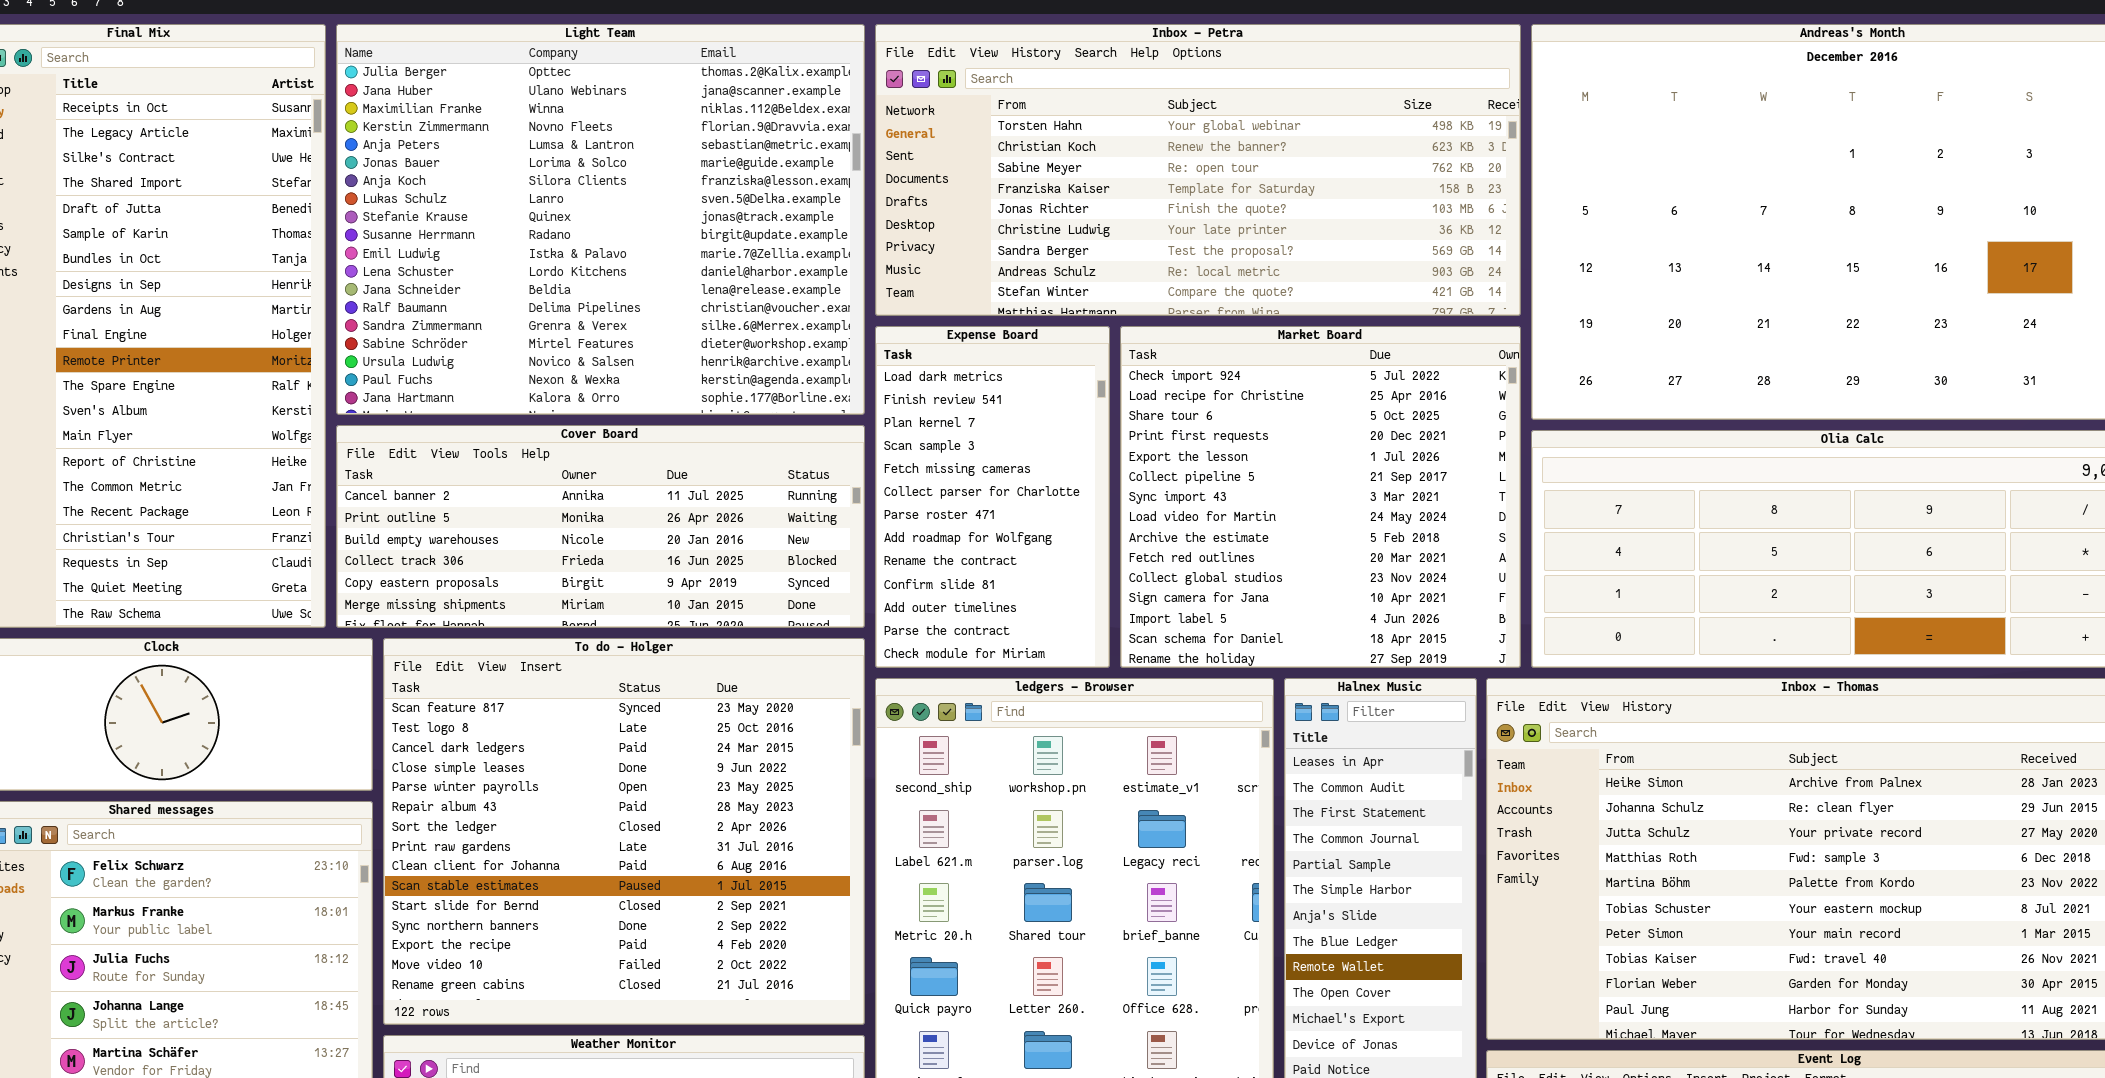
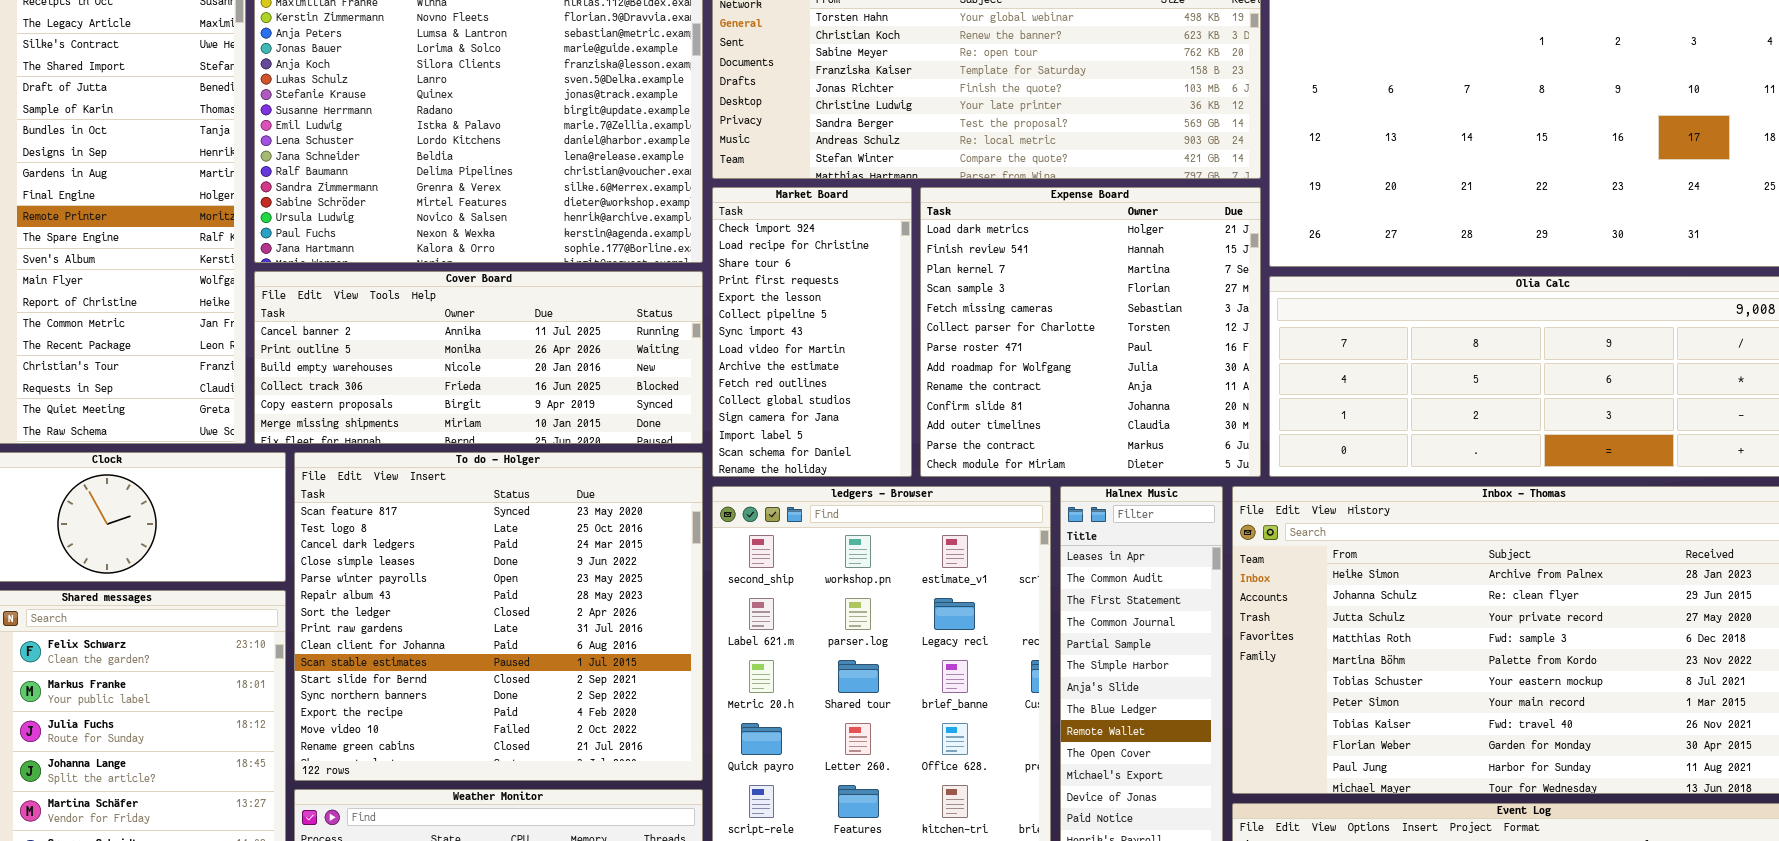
Expense Board: [875,326,1110,668] -> [920,187,1261,477], moved, resized
Market Board: [1120,326,1521,668] -> [712,187,912,477], moved, resized

